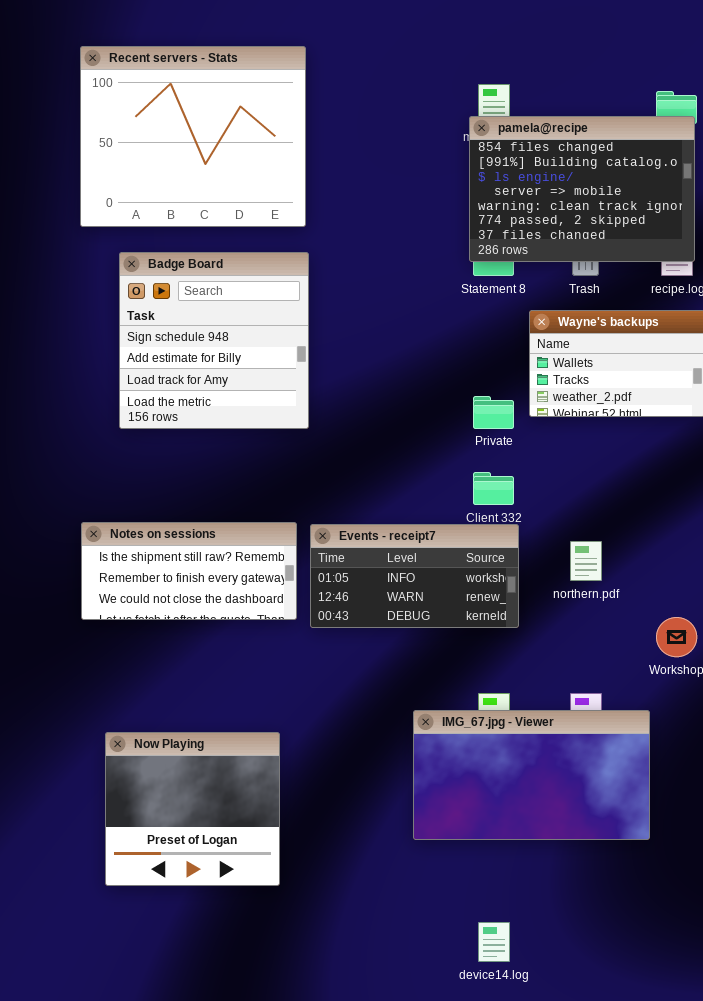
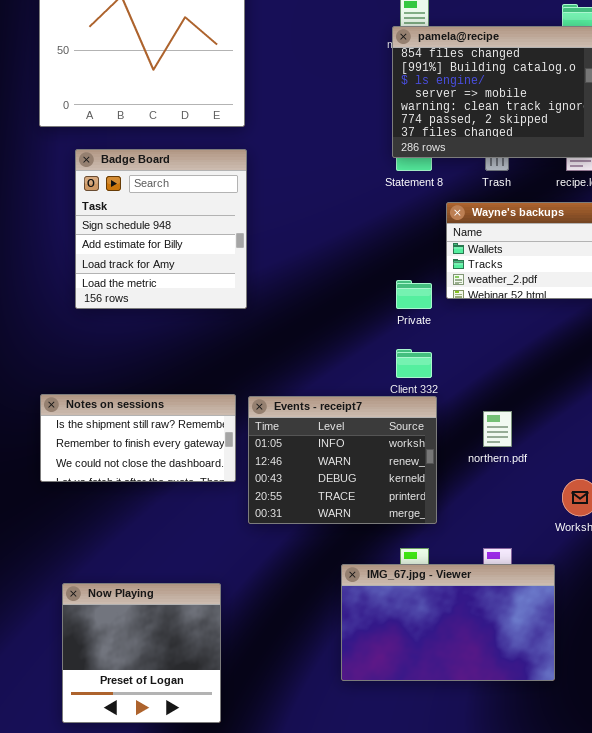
Events - receipt7: [310,524,519,628] -> [248,396,437,524], resized

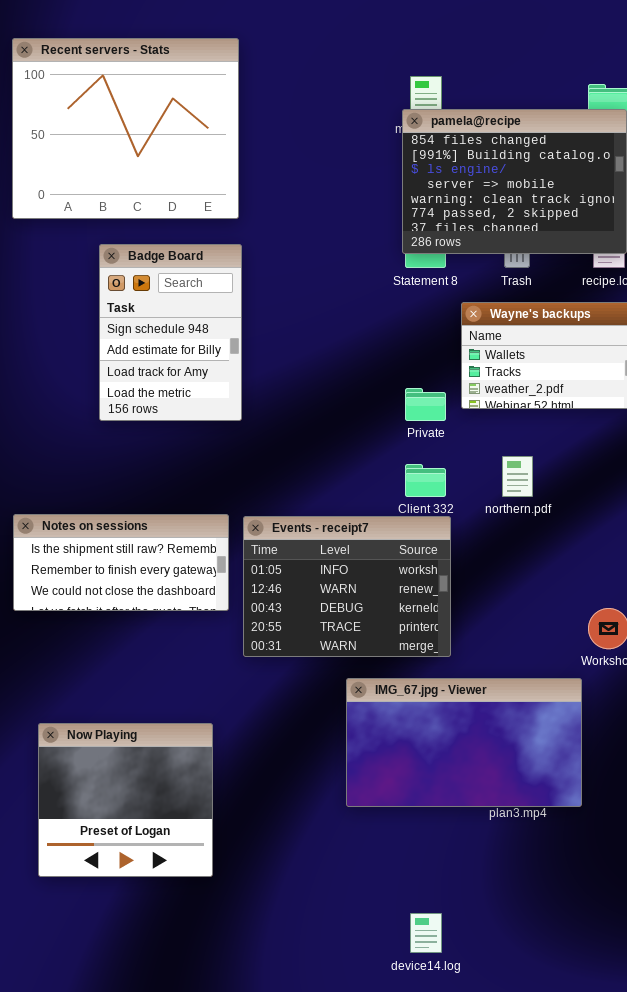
Badge Board: [75,149,247,309] -> [99,244,242,421], resized
northern.pdf: [483,411,512,447] -> [502,456,533,497], moved
IMG_67.jpg - Viewer: [341,564,555,681] -> [346,678,582,807], moved

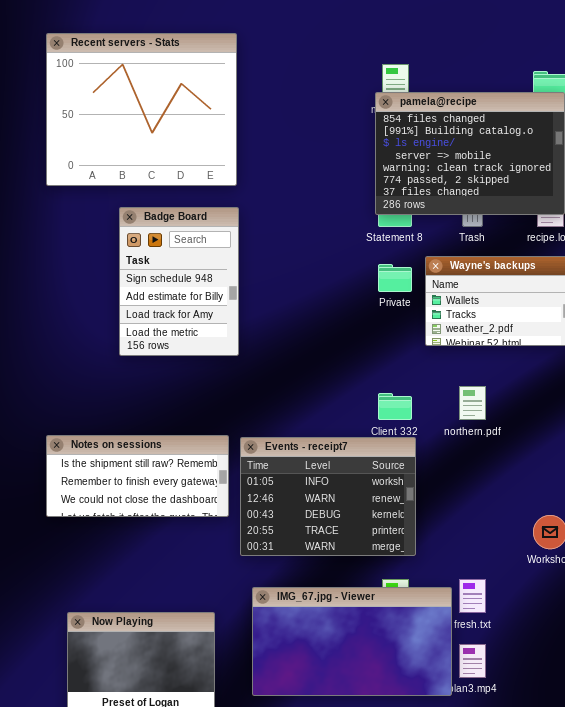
Private: [405,388,446,421] -> [378,264,412,292], moved
IMG_67.jpg - Viewer: [346,678,582,807] -> [252,587,452,696], moved

